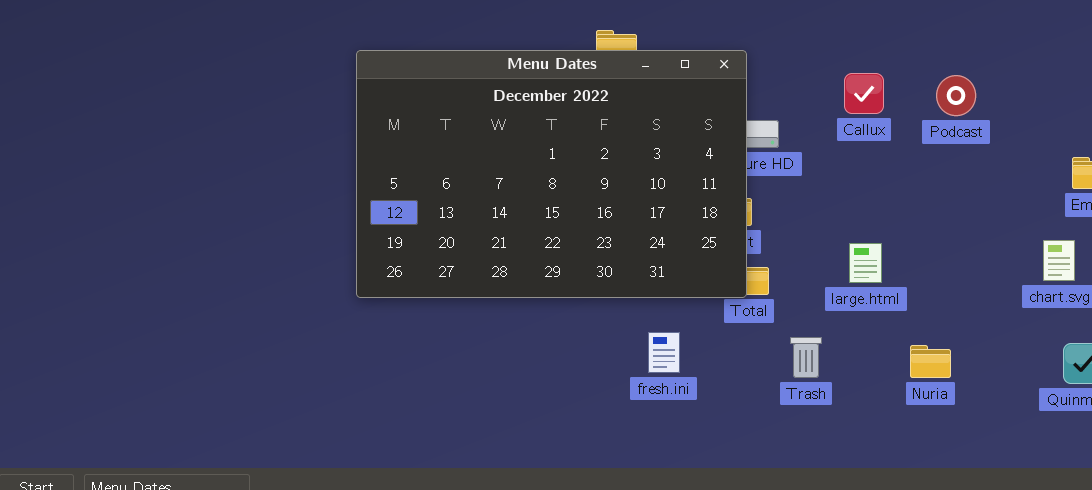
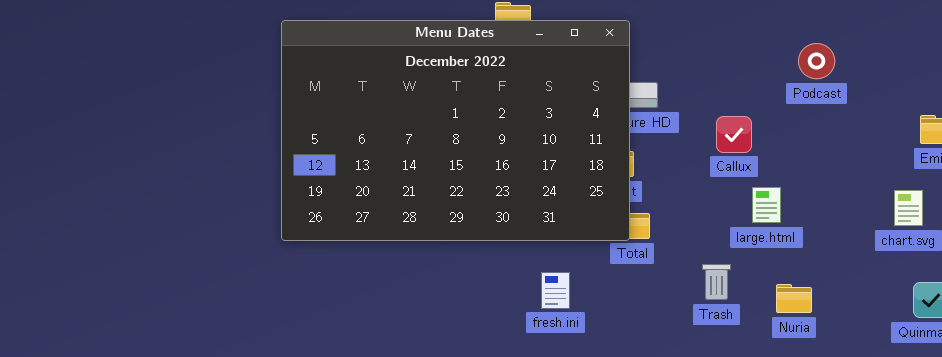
Callux: [844,73,884,114] -> [716,116,752,153], moved
large.html: [849,243,882,283] -> [752,187,781,223], moved
Trash: [790,337,822,378] -> [702,264,731,300], moved

